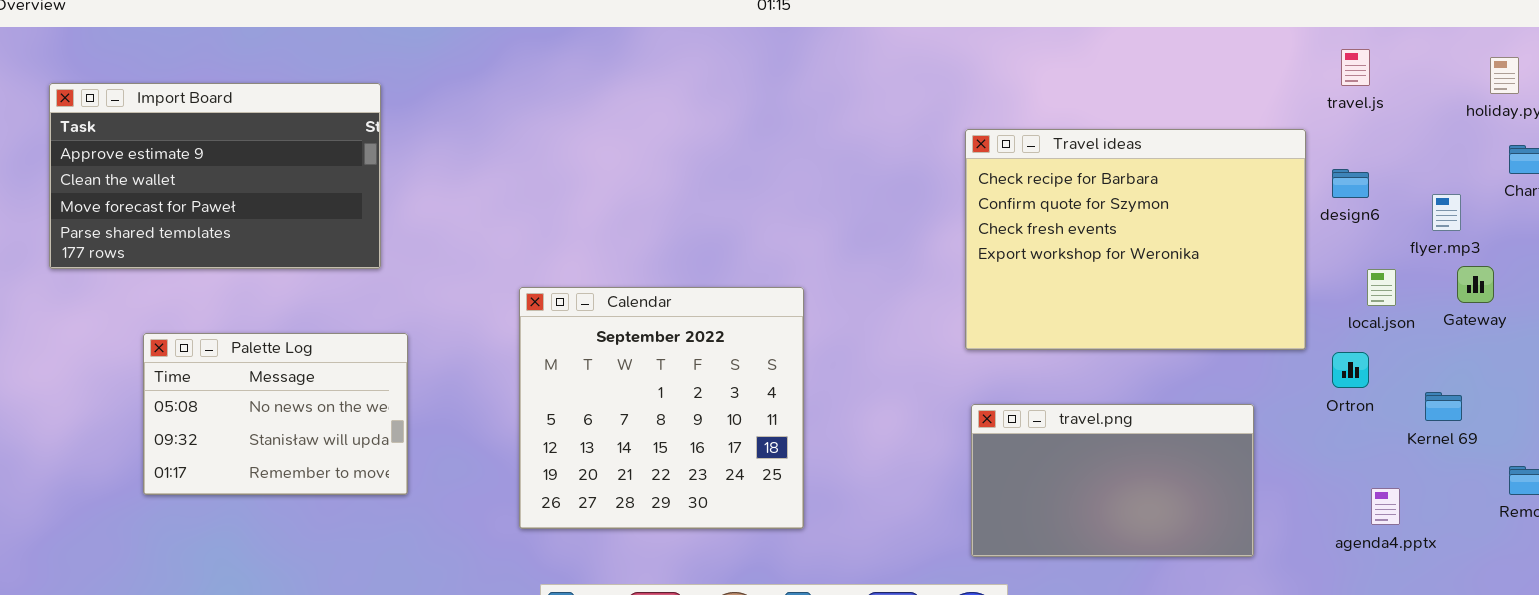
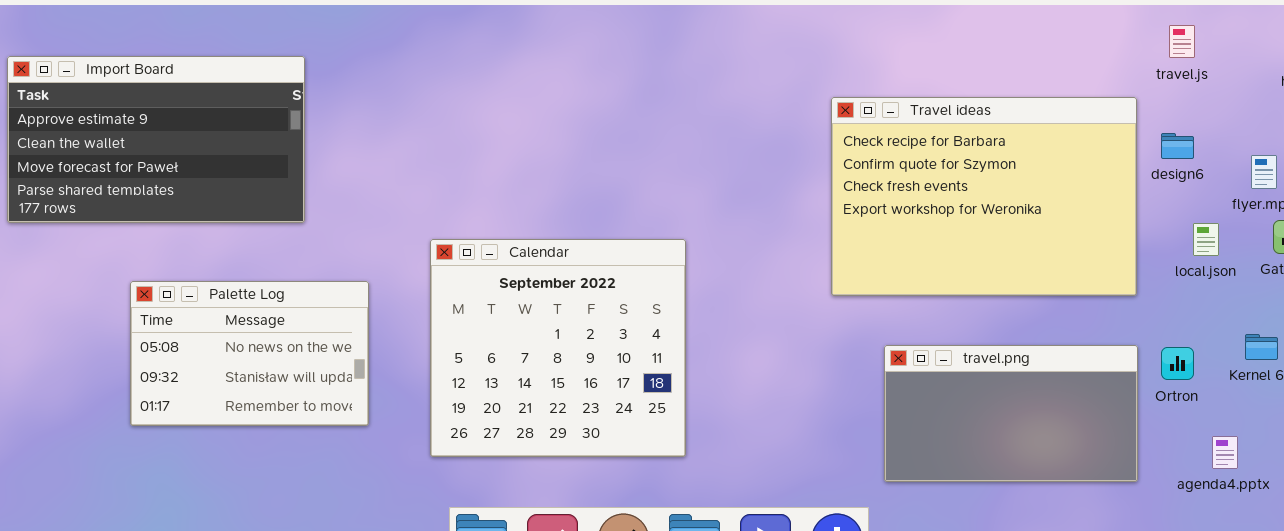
Palette Log: [143,333,408,495] -> [130,281,369,426], moved
Ortron: [1332,352,1369,388] -> [1161,347,1194,380], moved
travel.png: [971,404,1254,557] -> [884,345,1138,482], moved
agenda4.pptx: [1371,488,1400,525] -> [1212,436,1238,469], moved

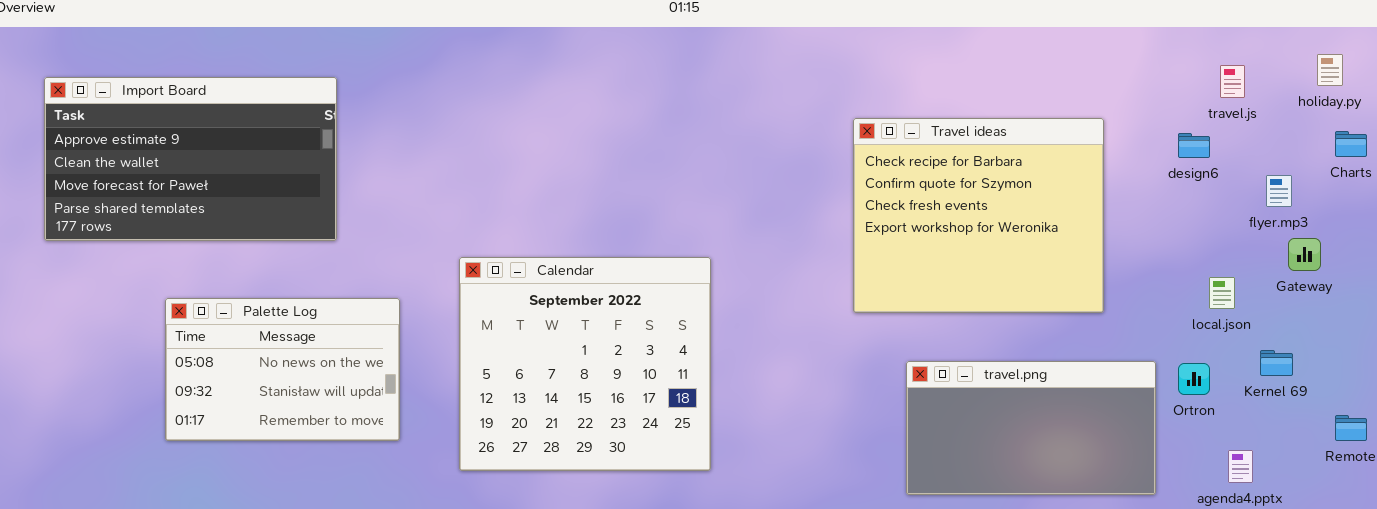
travel.js: [1169,25,1195,58] -> [1220,65,1245,98], moved
Travel ideas: [831,97,1137,296] -> [853,118,1104,313], resized
design6: [1161,133,1194,159] -> [1178,133,1210,158], moved
local.json: [1193,223,1219,256] -> [1209,277,1235,309], moved

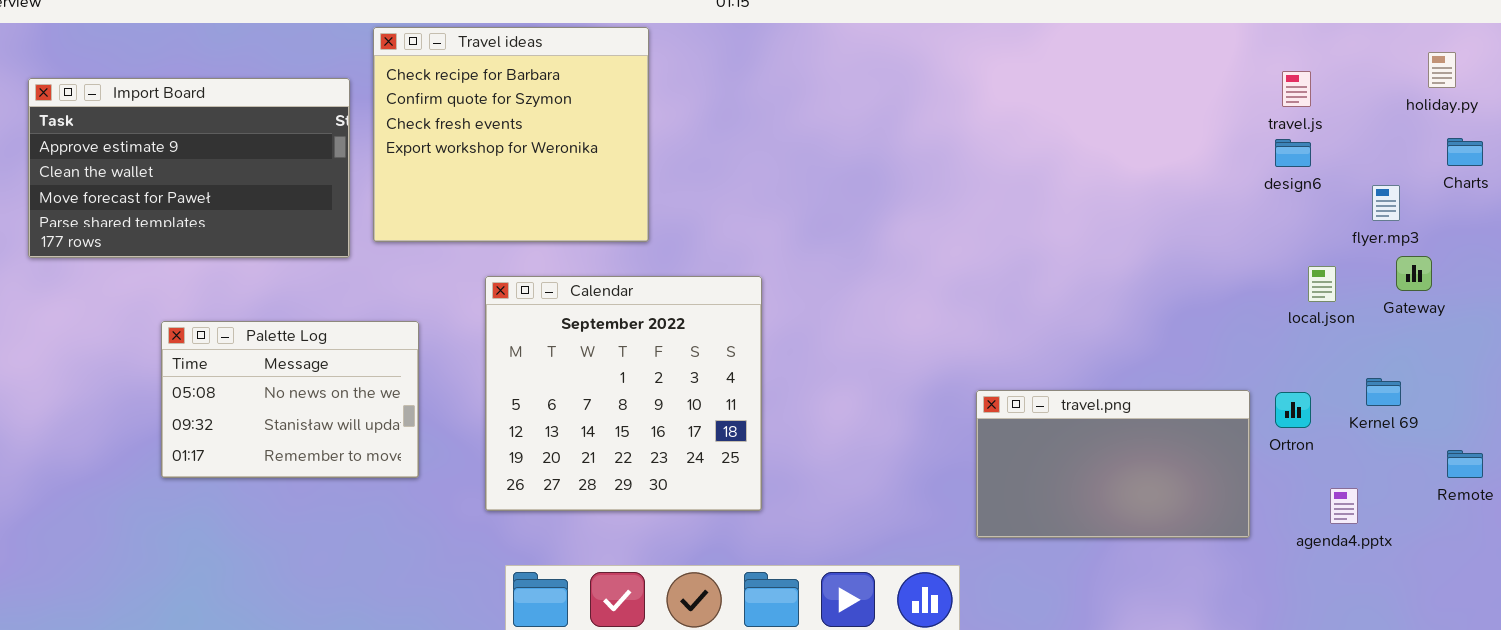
travel.js: [1220,65,1245,98] -> [1282,71,1311,107], moved
Travel ideas: [853,118,1104,313] -> [373,27,649,242], moved
local.json: [1209,277,1235,309] -> [1308,266,1336,302], moved

